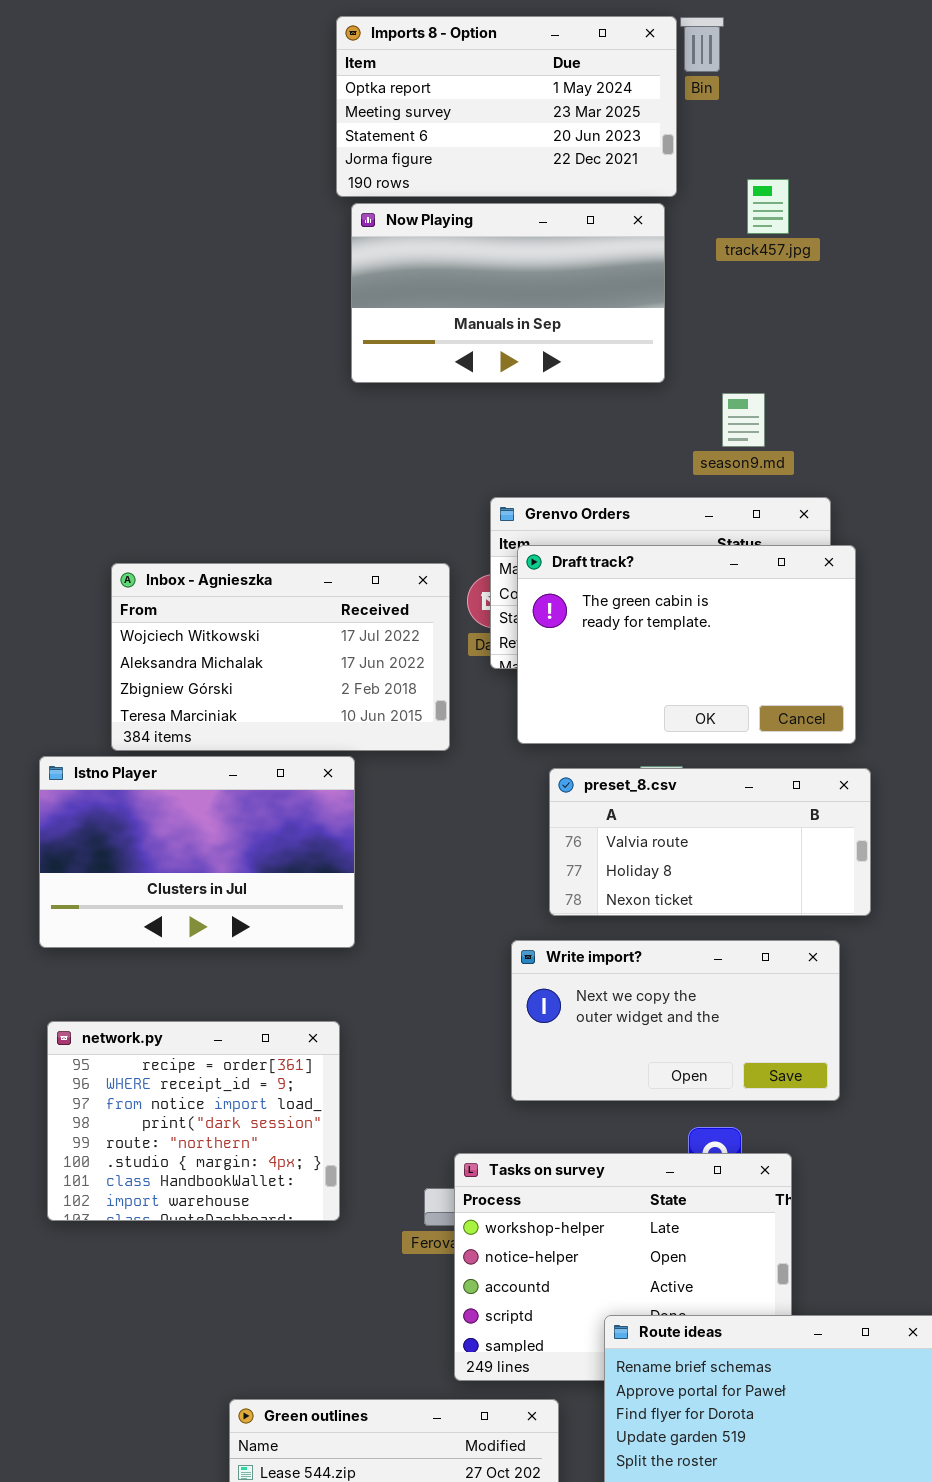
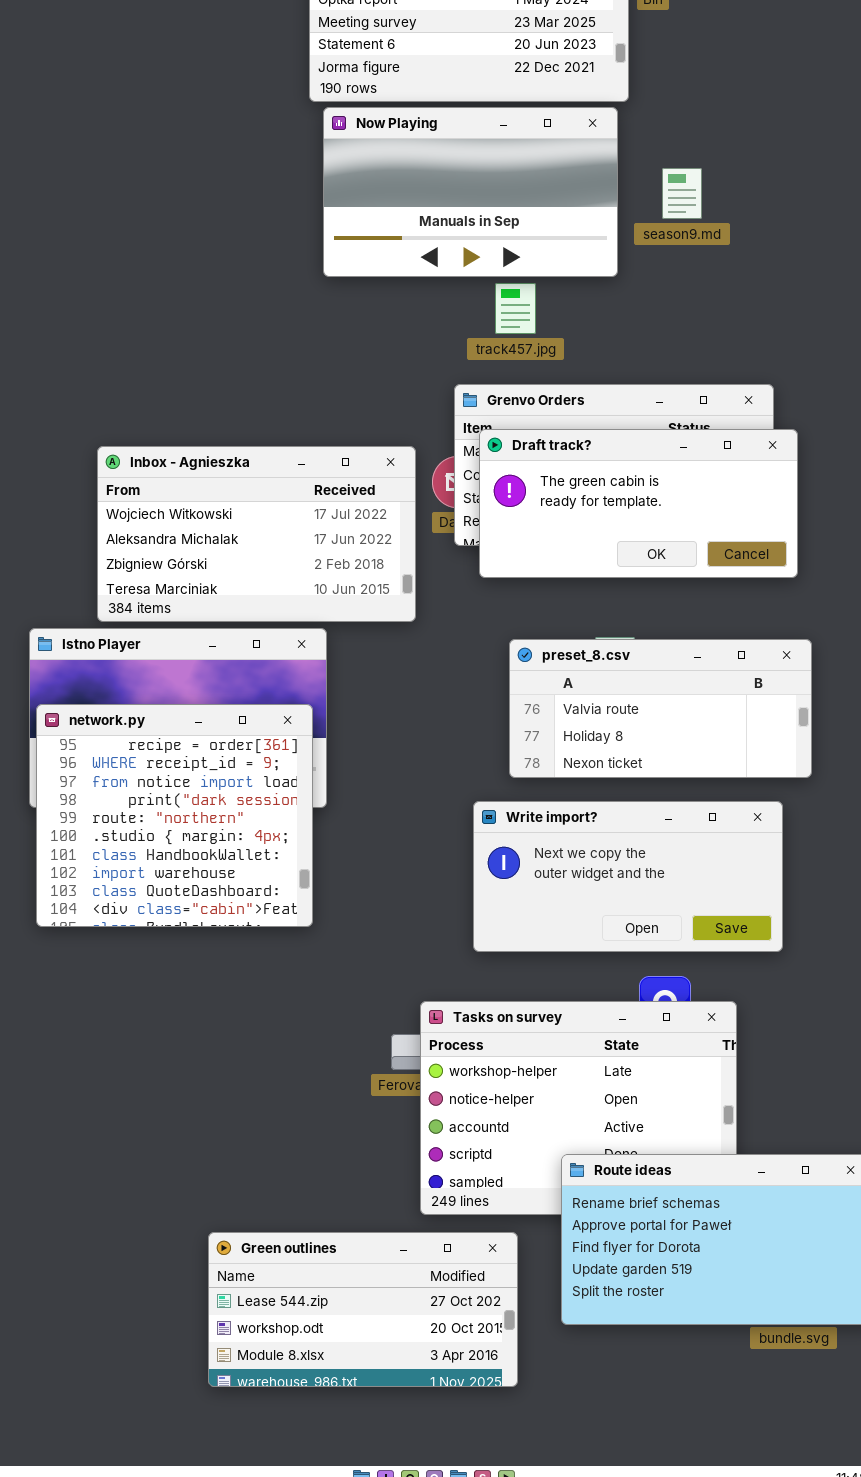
track457.jpg: [747,179,789,234] -> [495,283,536,334], moved
season9.md: [722,393,765,447] -> [662,168,702,219], moved
Draft track?: [517,545,856,744] -> [479,429,798,578], resized
network.py: [47,1021,340,1221] -> [36,704,313,927], moved, resized

